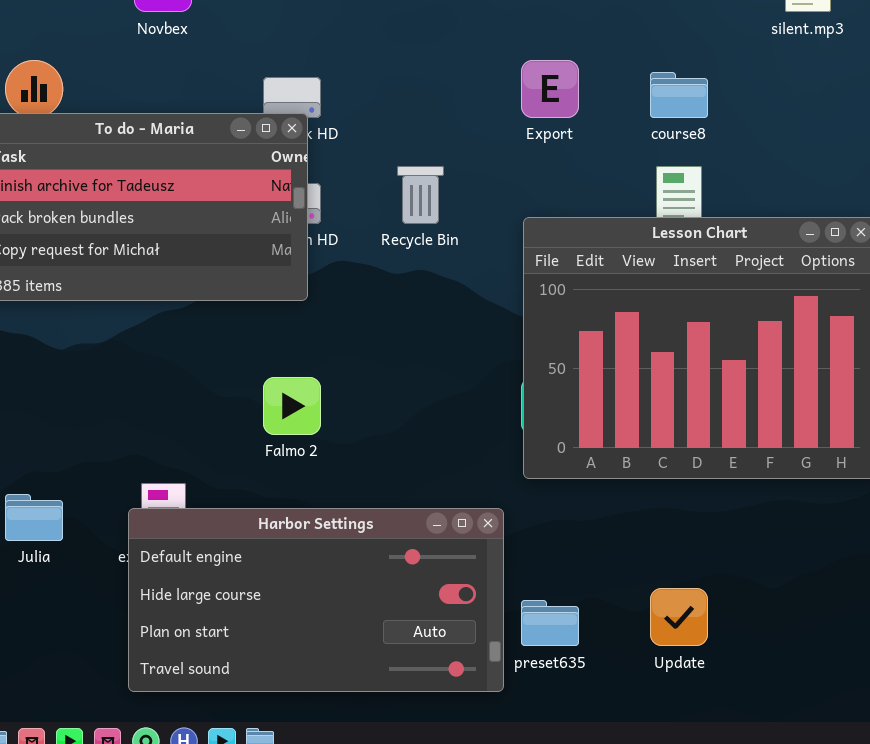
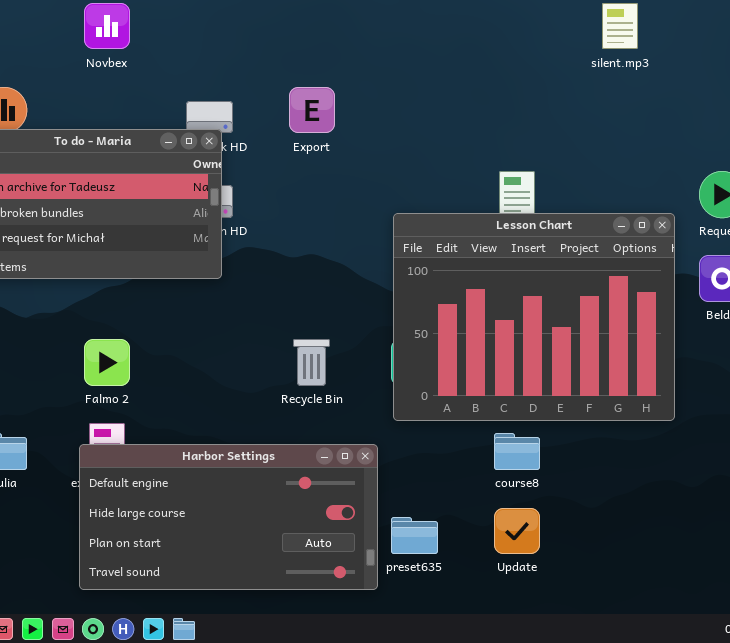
Export: [521,60,579,118] -> [289,87,335,133], moved
course8: [650,72,708,118] -> [494,433,540,470], moved
Recycle Bin: [397,166,444,224] -> [293,339,330,386], moved
Falmo 2: [263,377,321,435] -> [84,339,130,386], moved

